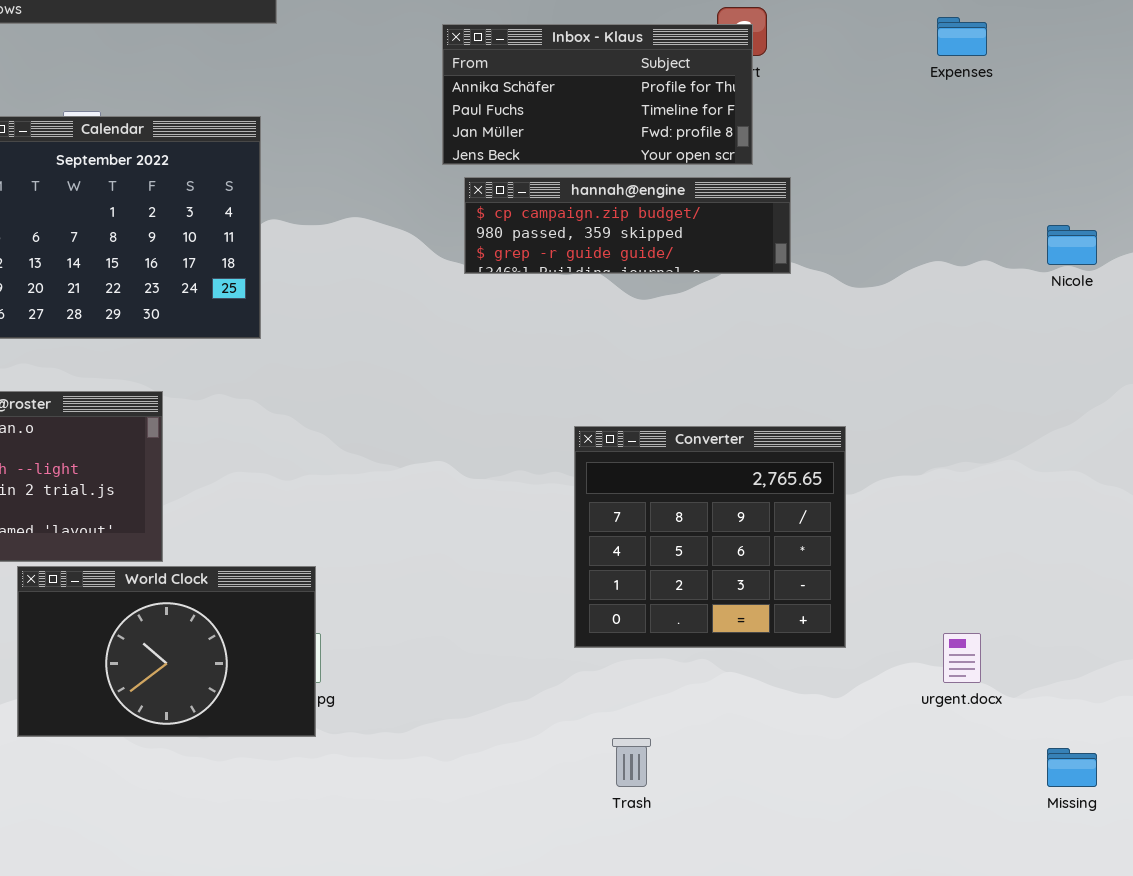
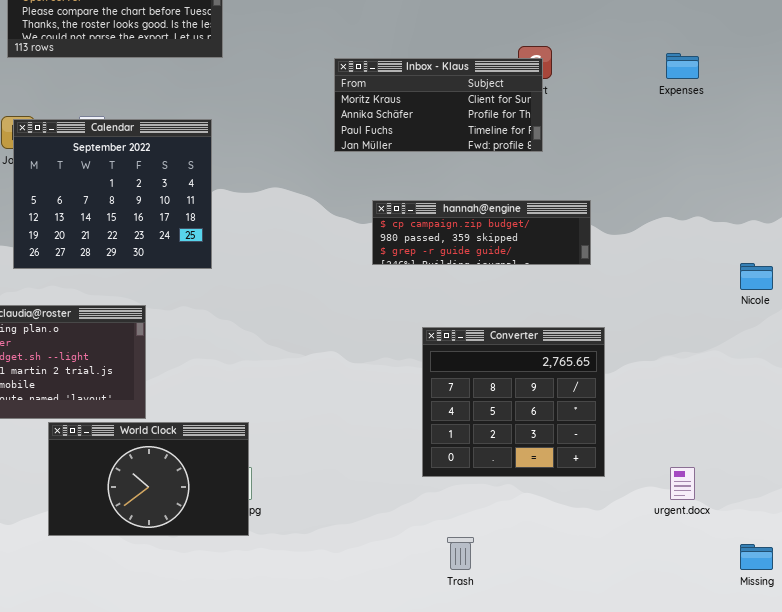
Inbox - Klaus: [442,24,753,165] -> [334,58,543,152], scrolled up 1 row
hannah@engine: [464,177,791,274] -> [372,200,591,265], moved
Nicole: [1047,225,1097,265] -> [740,263,773,290], moved

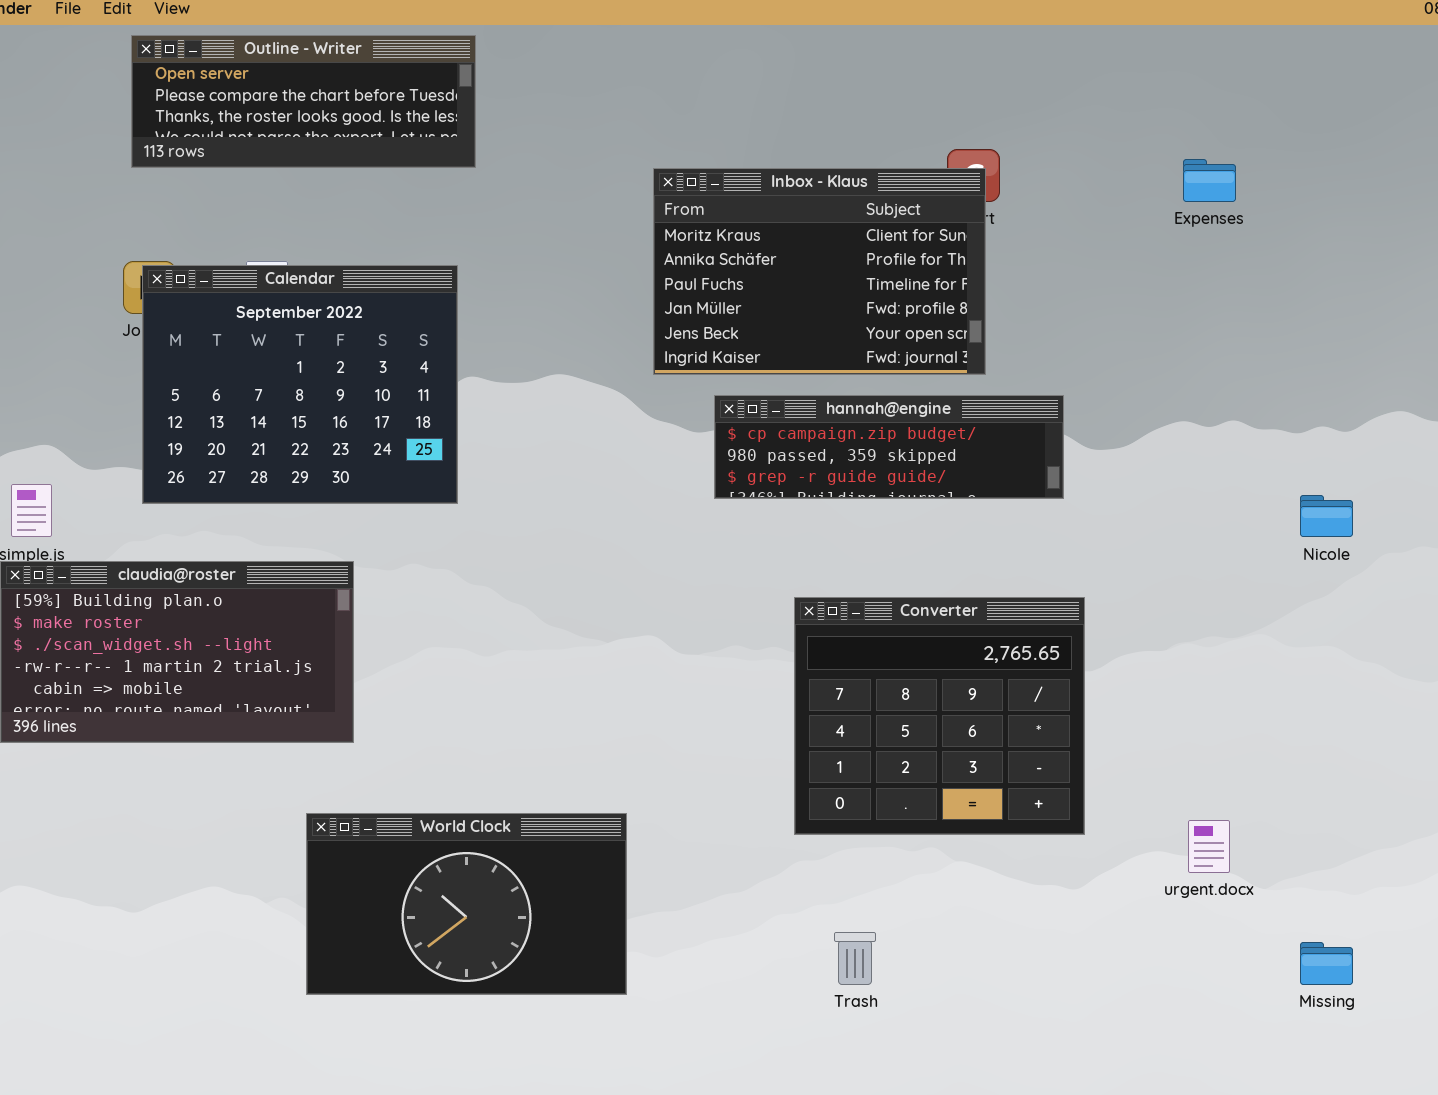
Inbox - Klaus: [334,58,543,152] -> [653,168,986,375], resized
World Clock: [48,422,249,536] -> [306,813,627,995], moved

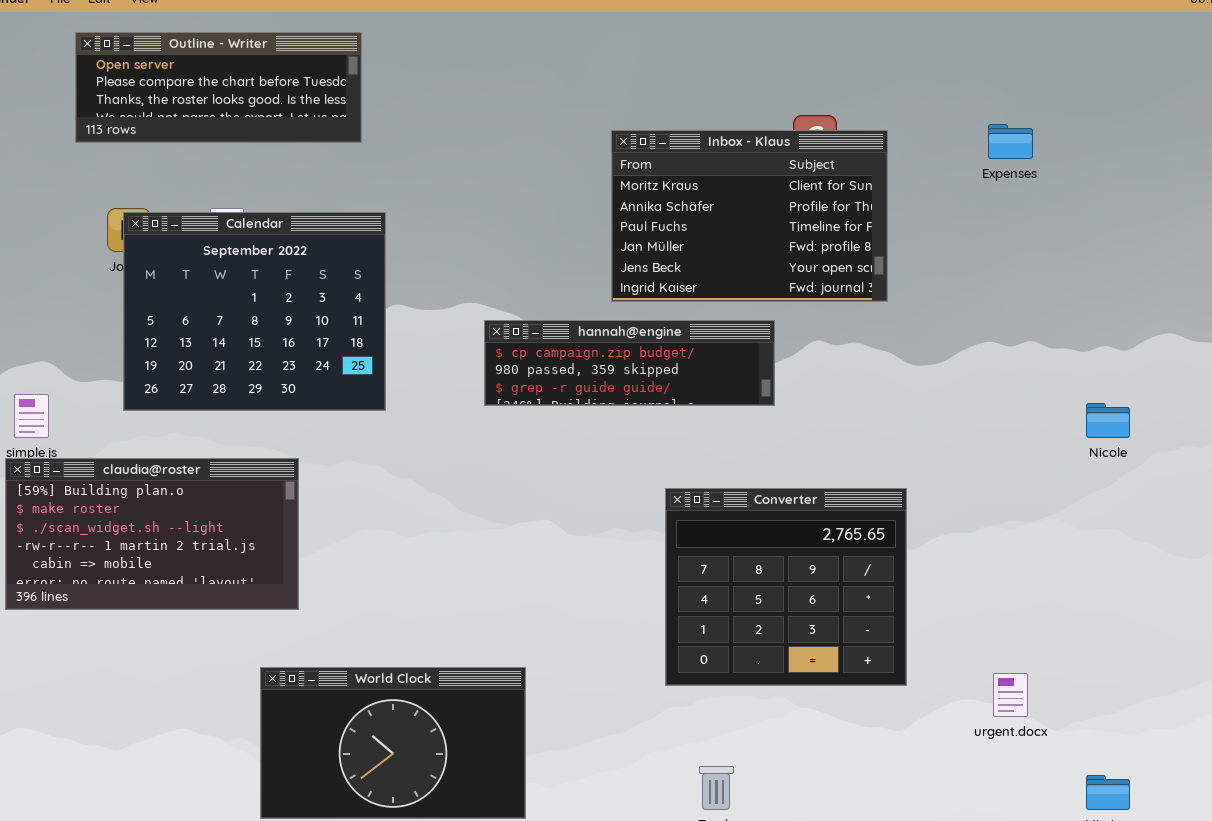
Outline - Writer: [131,35,476,168] -> [75,32,362,143], moved
Inbox - Klaus: [653,168,986,375] -> [611,130,888,302], moved
hannah@engine: [714,395,1064,499] -> [484,320,775,406], moved

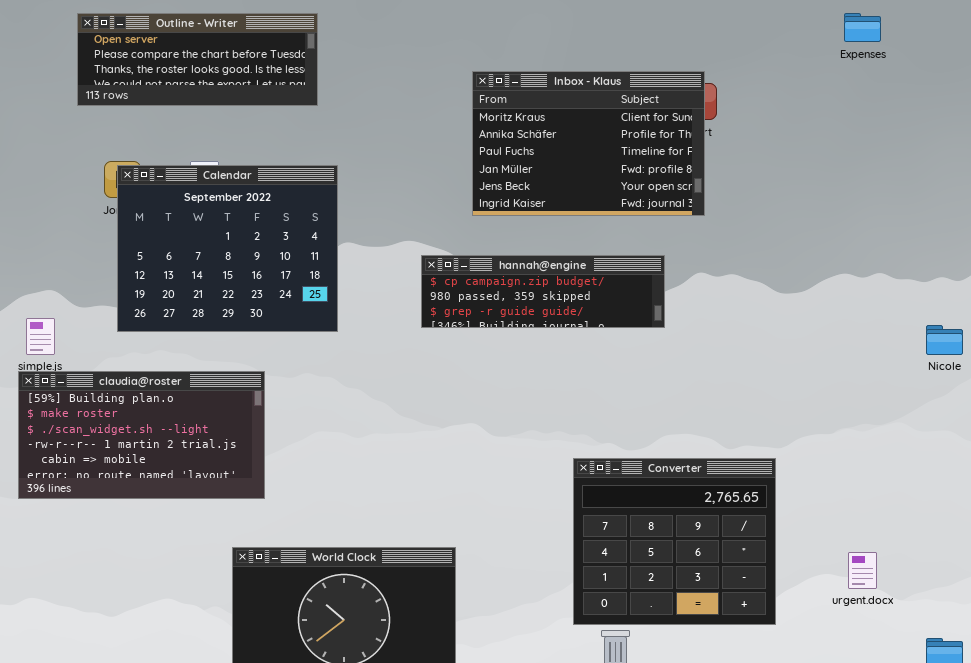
Expenses: [988,124,1033,159] -> [844,13,881,42], moved
Inbox - Klaus: [611,130,888,302] -> [472,71,705,216], moved
Converter: [665,488,907,686] -> [573,458,776,625], moved

